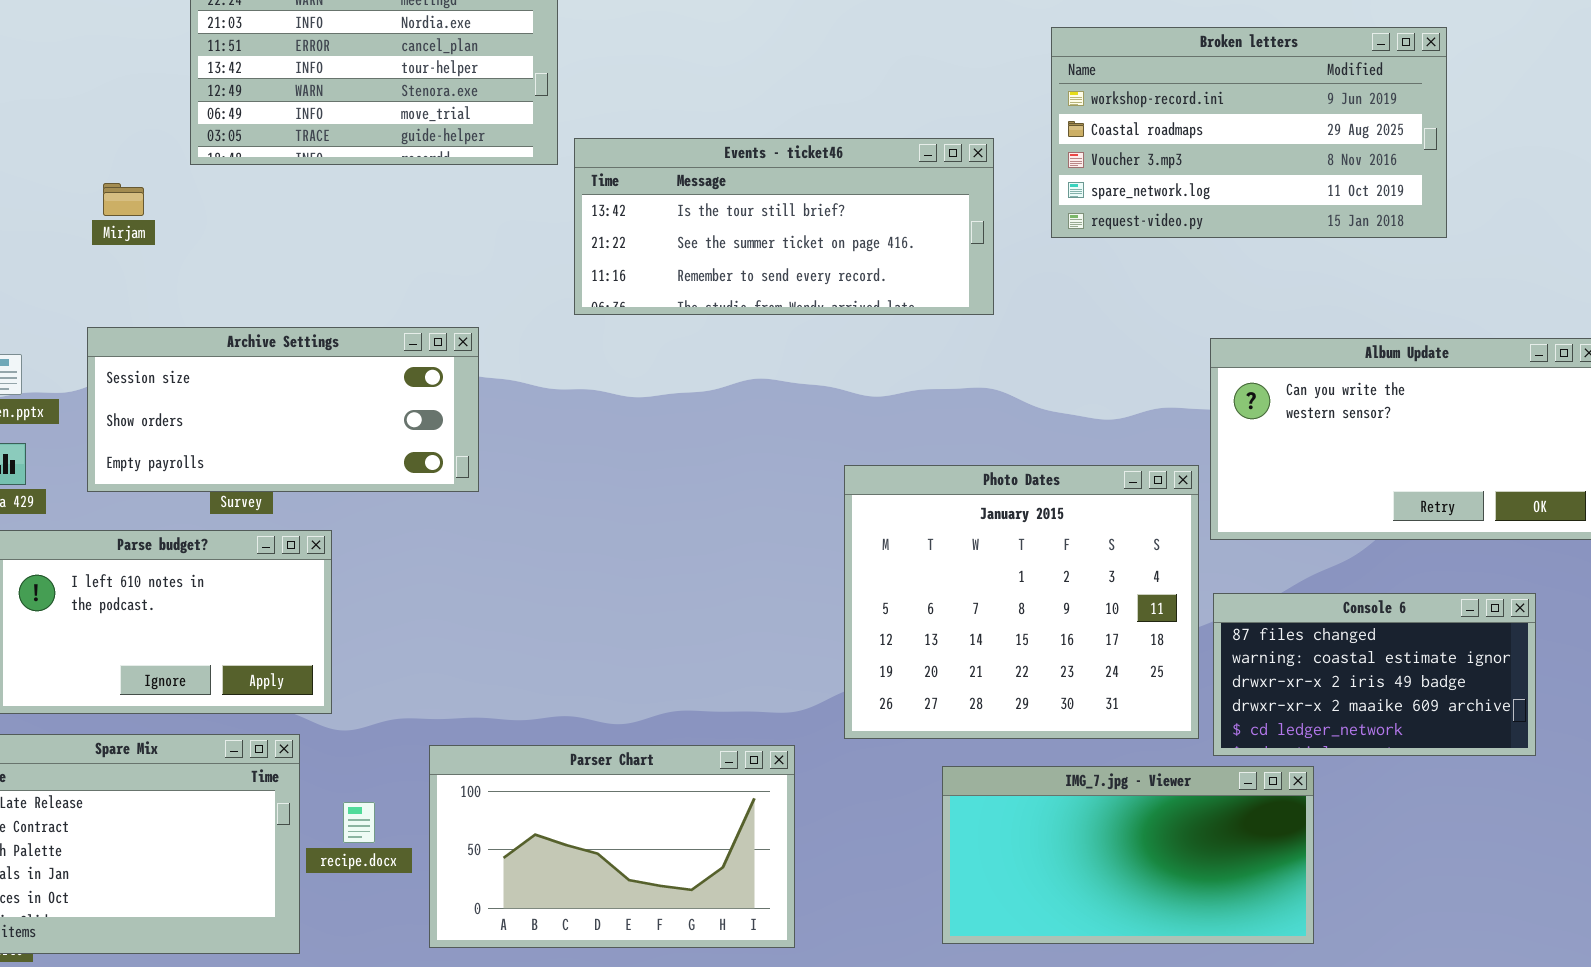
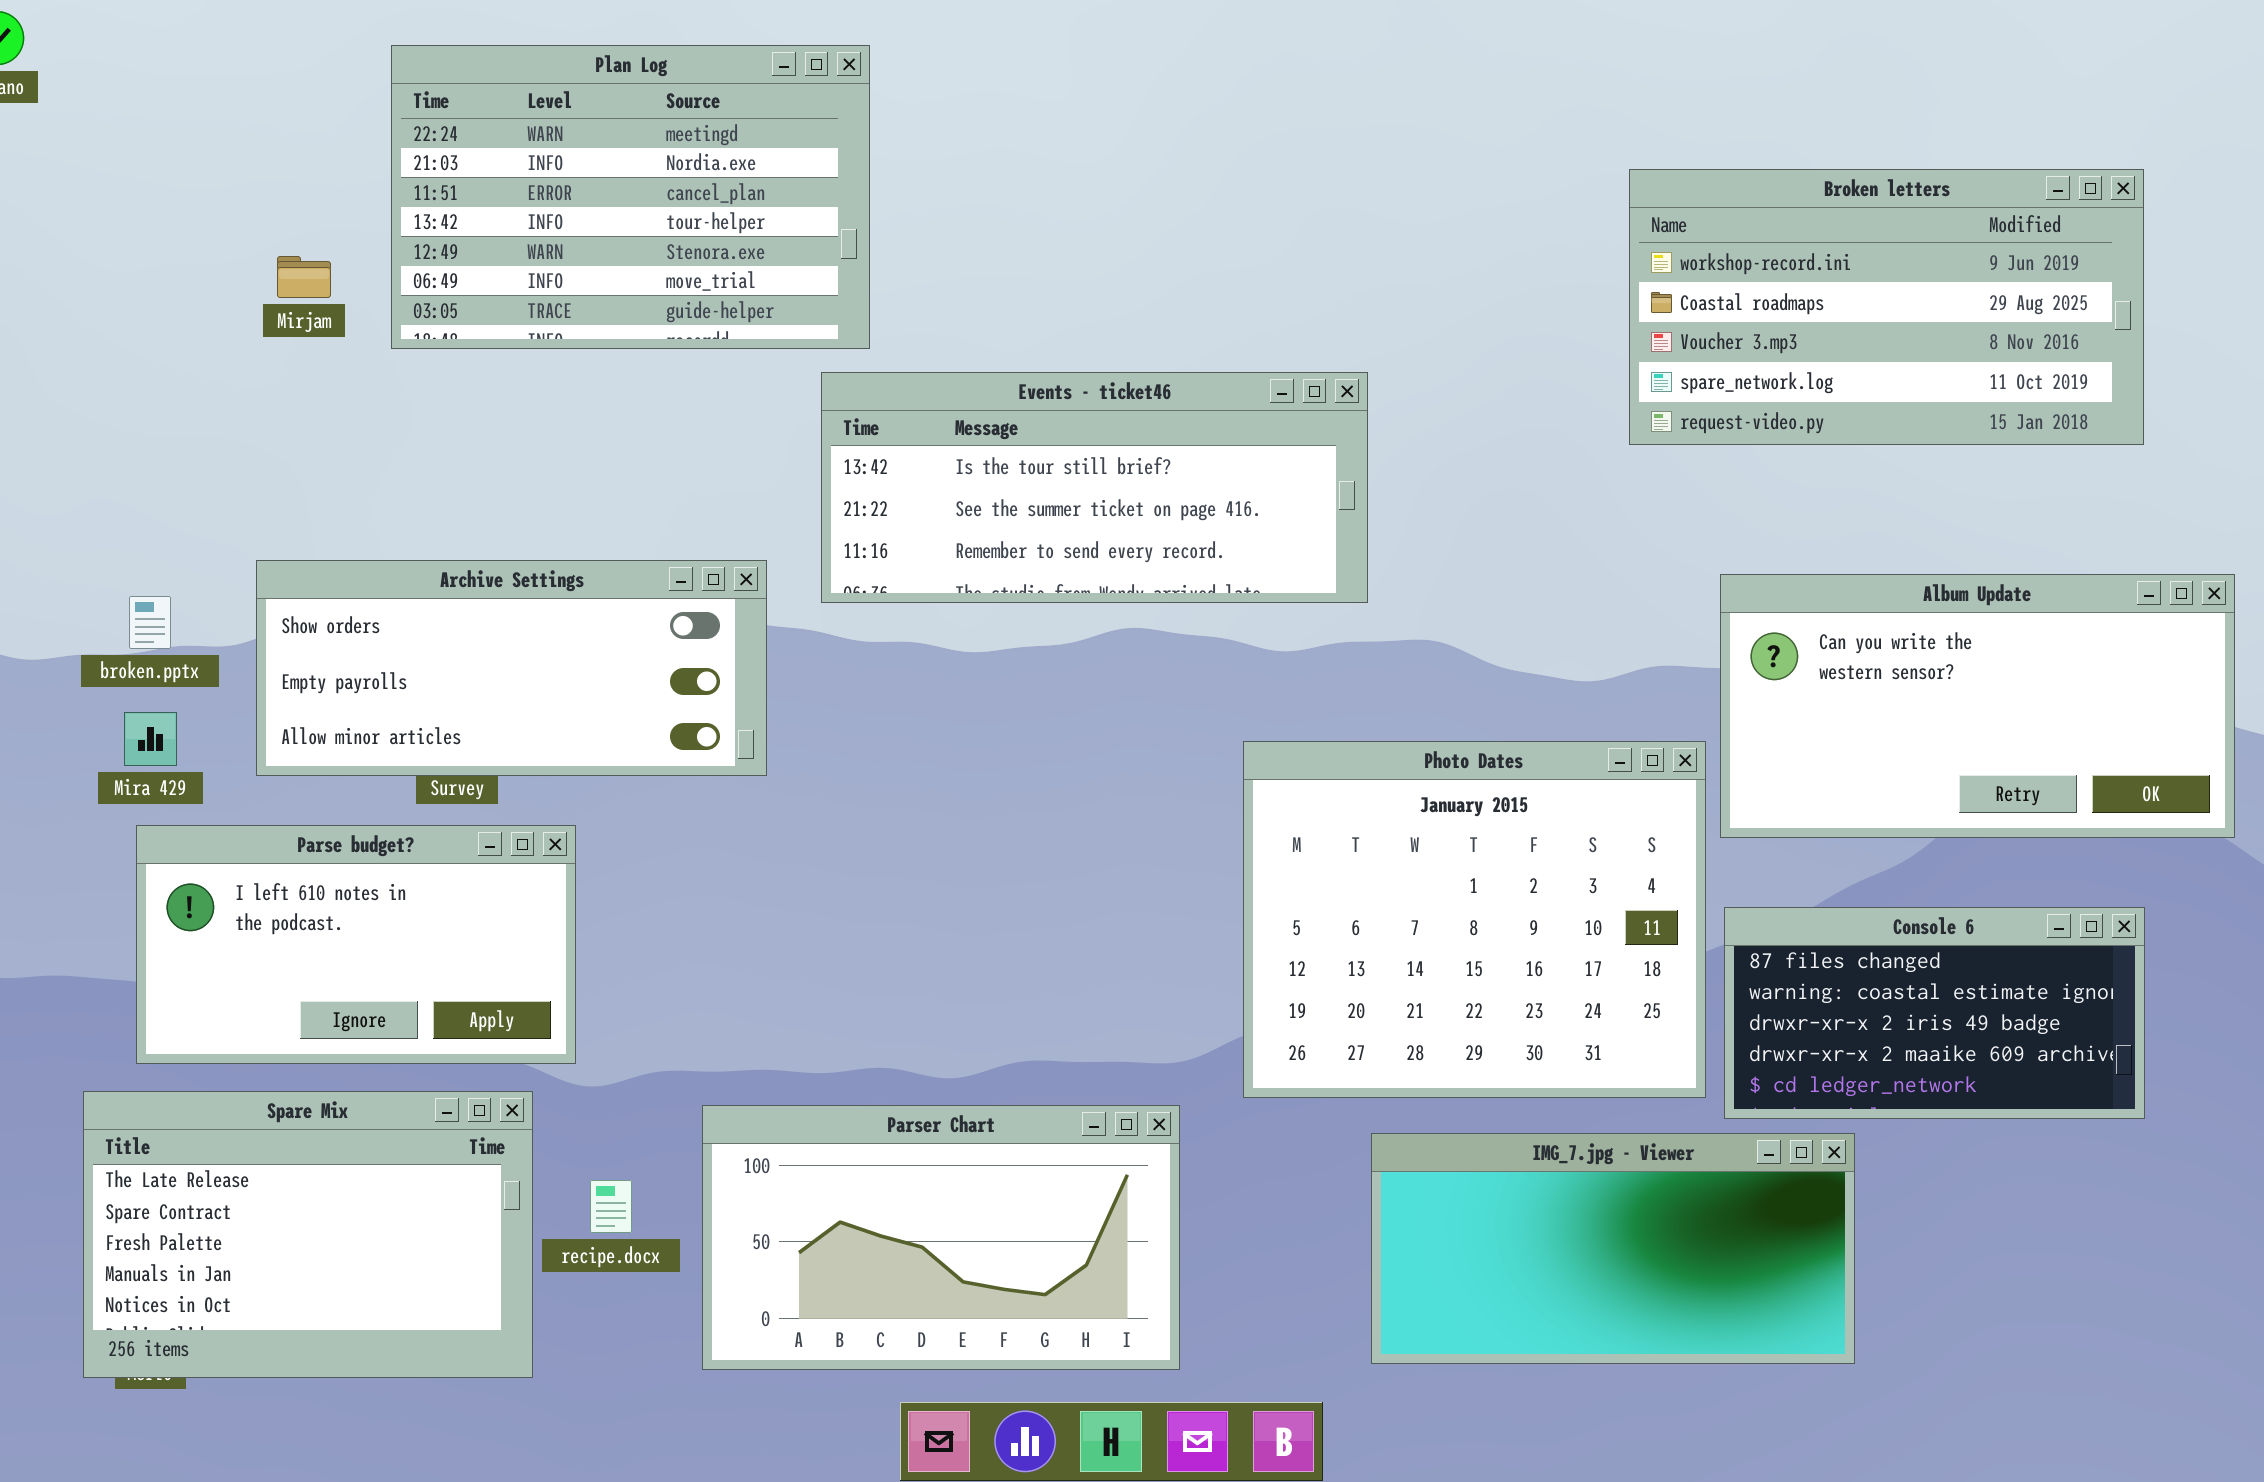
Broken letters: [1051,27,1447,238] -> [1629,169,2144,445], moved
Events - ticket46: [574,138,994,315] -> [821,372,1368,603], moved
Mirjam: [103,183,144,216] -> [277,256,331,298], moved
Archive Settings: [87,327,479,492] -> [256,560,767,776], scrolled down 1 row

